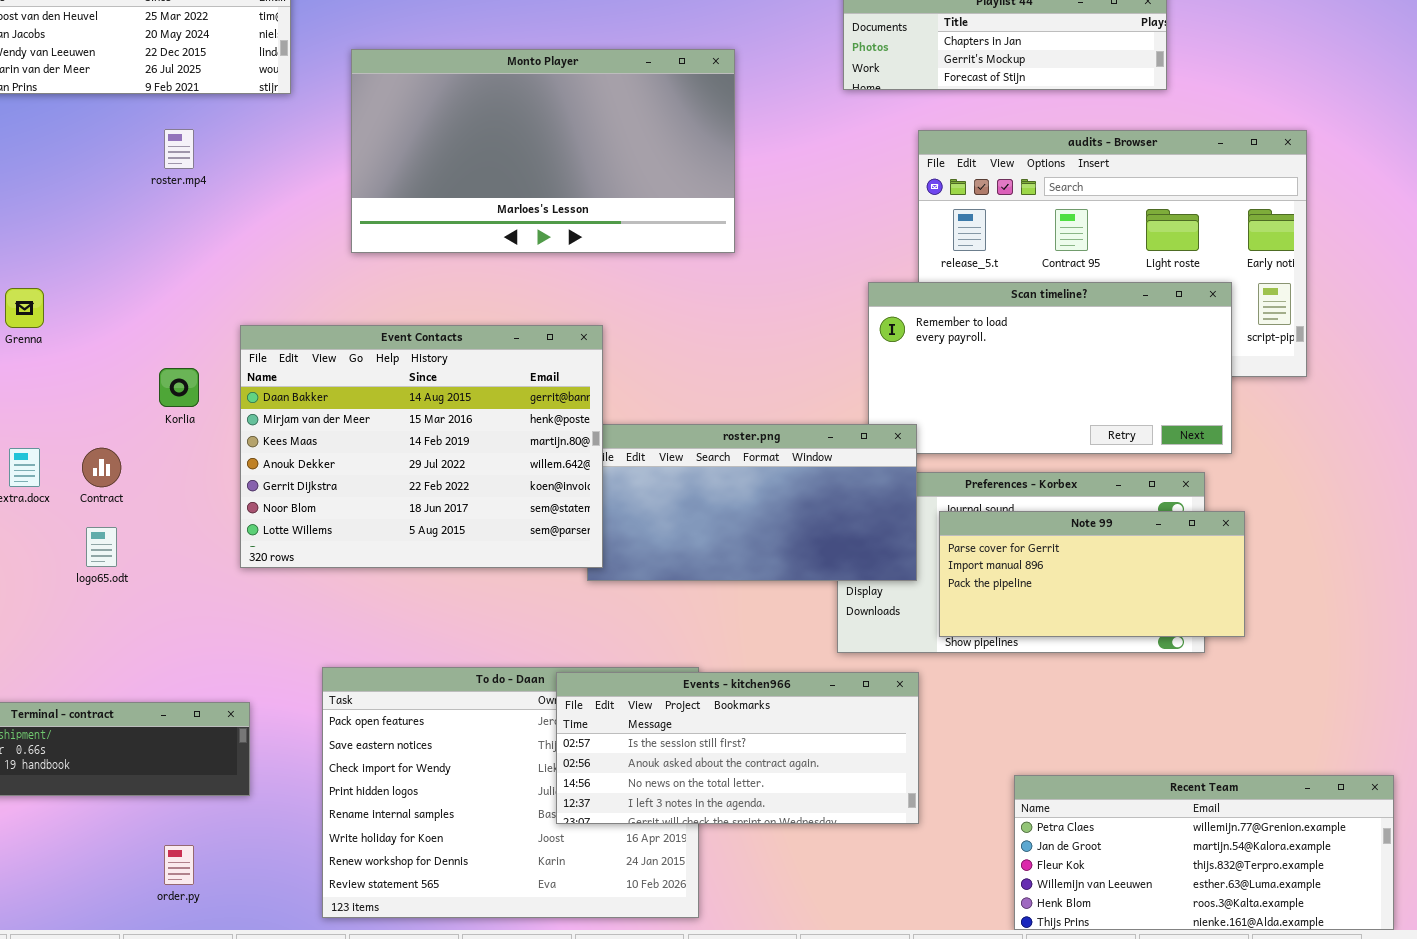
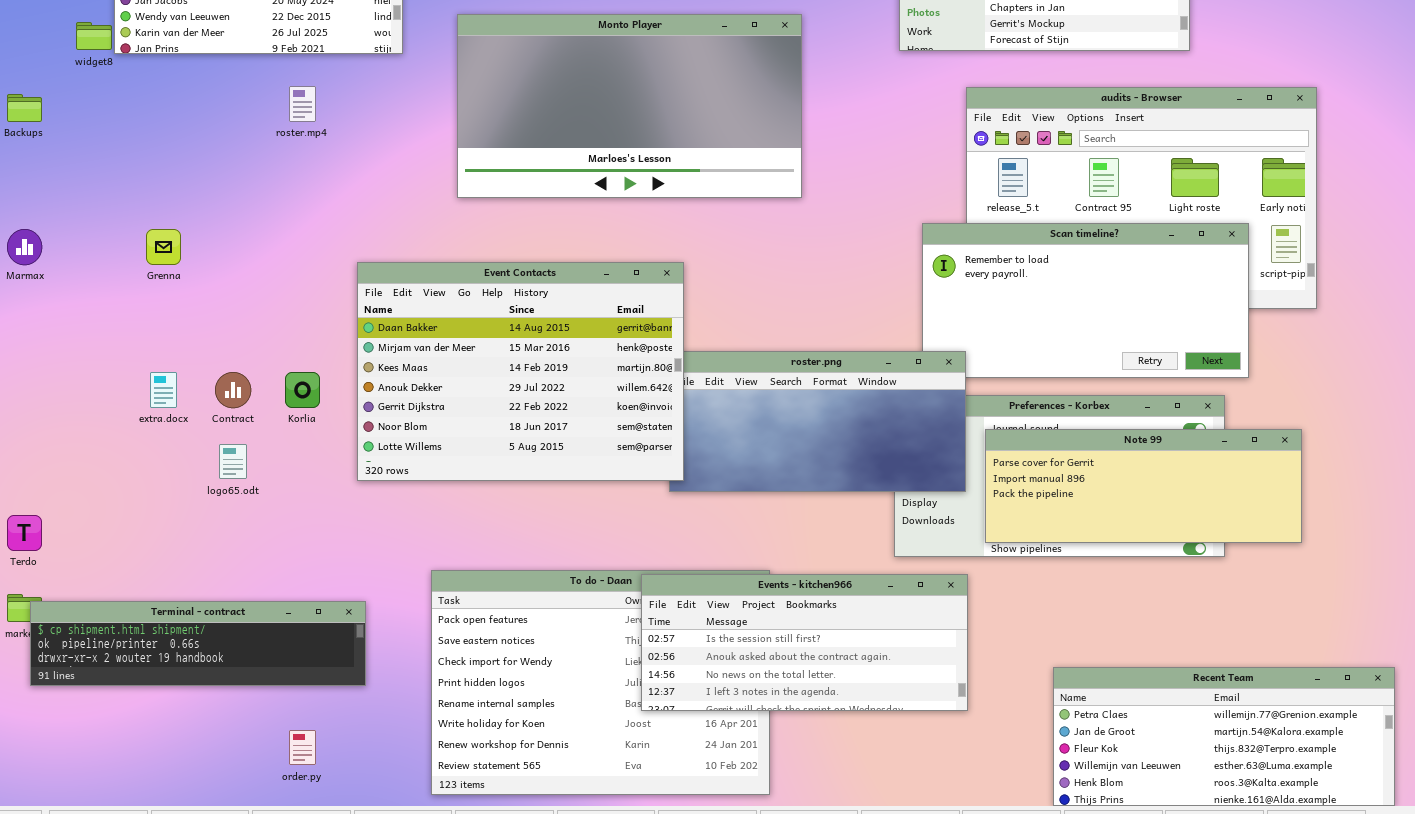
Korlia: [159,368,199,407] -> [285,372,320,408], moved
Note 99: [939,511,1245,637] -> [985,429,1302,543], resized

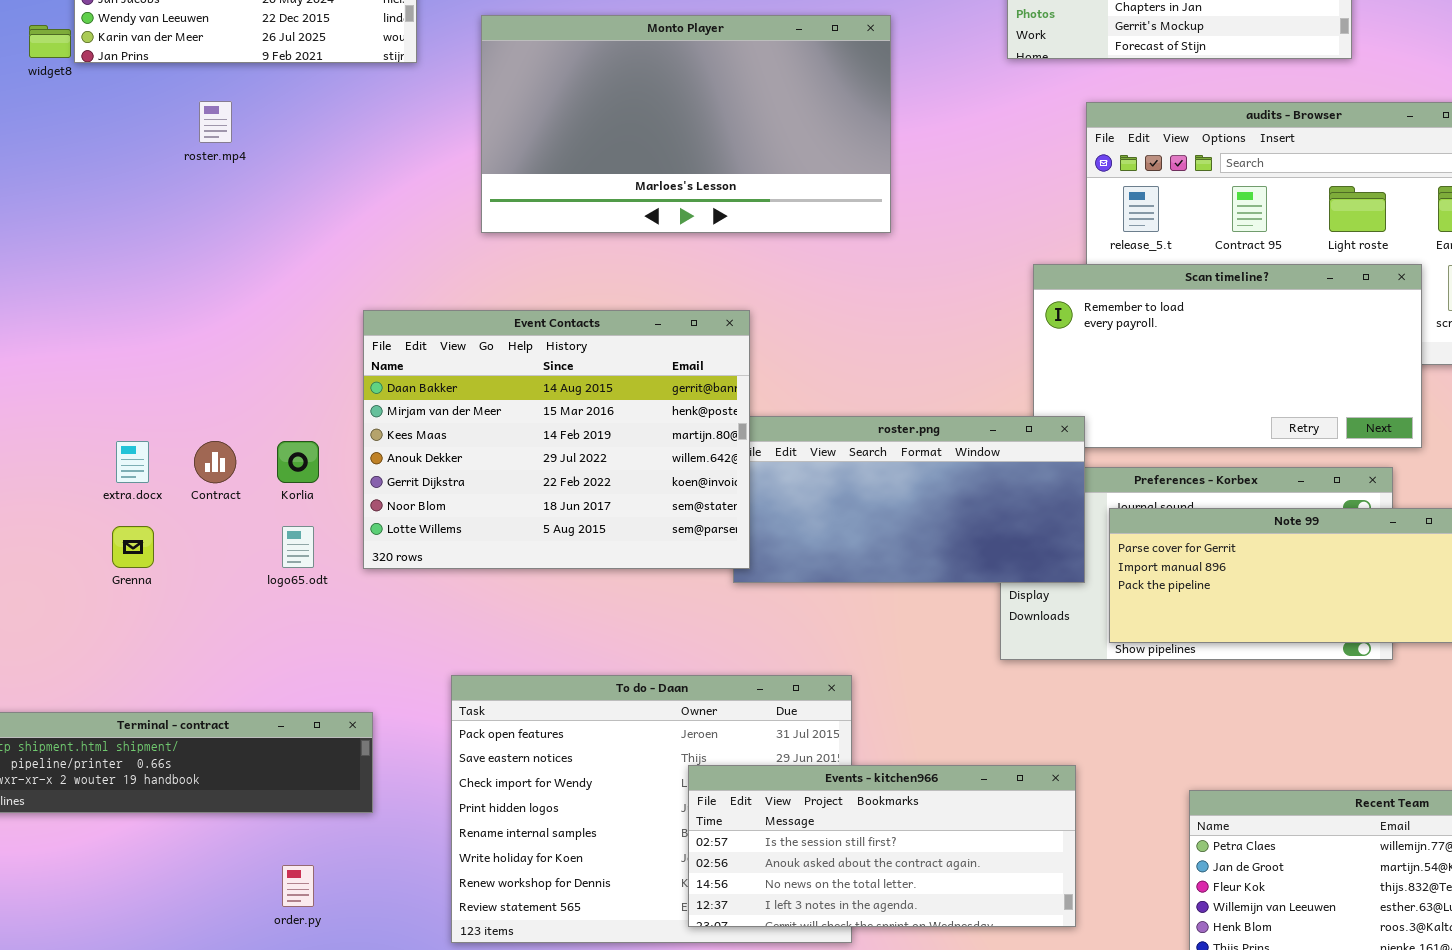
roster.mp4: [289,86,316,122] -> [199,101,232,143], moved
Grenna: [146,229,181,265] -> [112,526,154,568], moved
logo65.odt: [219,444,247,479] -> [282,526,314,568], moved
Events - kitchen966: [641,574,968,711] -> [688,765,1076,927], moved

